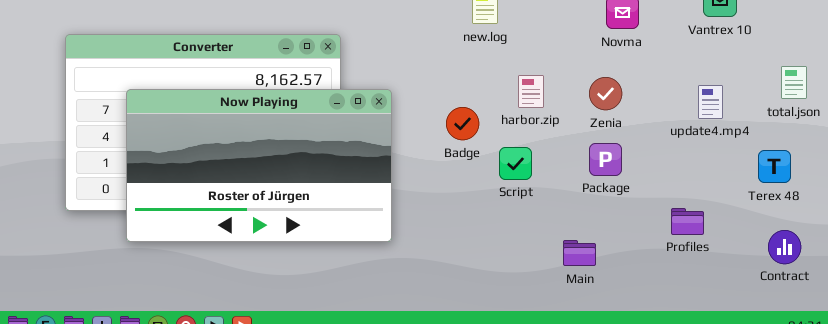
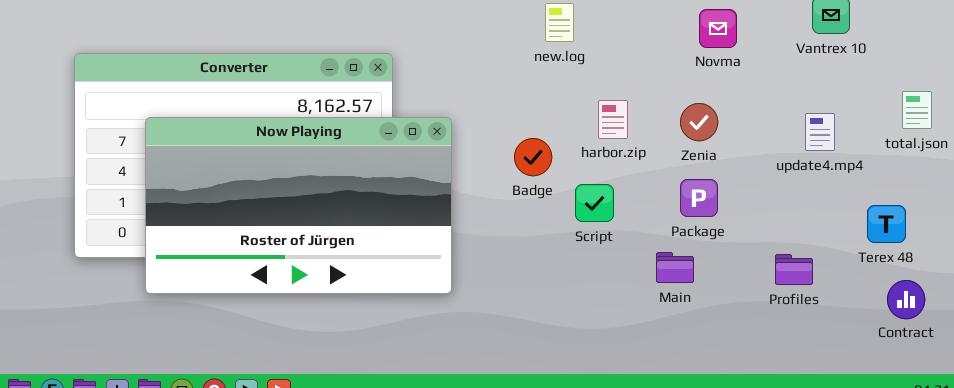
Terex 48: [758,150,791,183] -> [867,205,906,243], moved
Main: [563,240,596,266] -> [656,252,694,283], moved

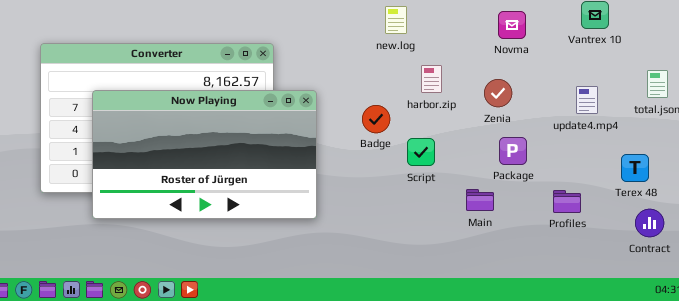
harbor.zip: [598,100,628,139] -> [421,65,442,93], moved
Package: [680,179,718,217] -> [499,137,527,165], moved

